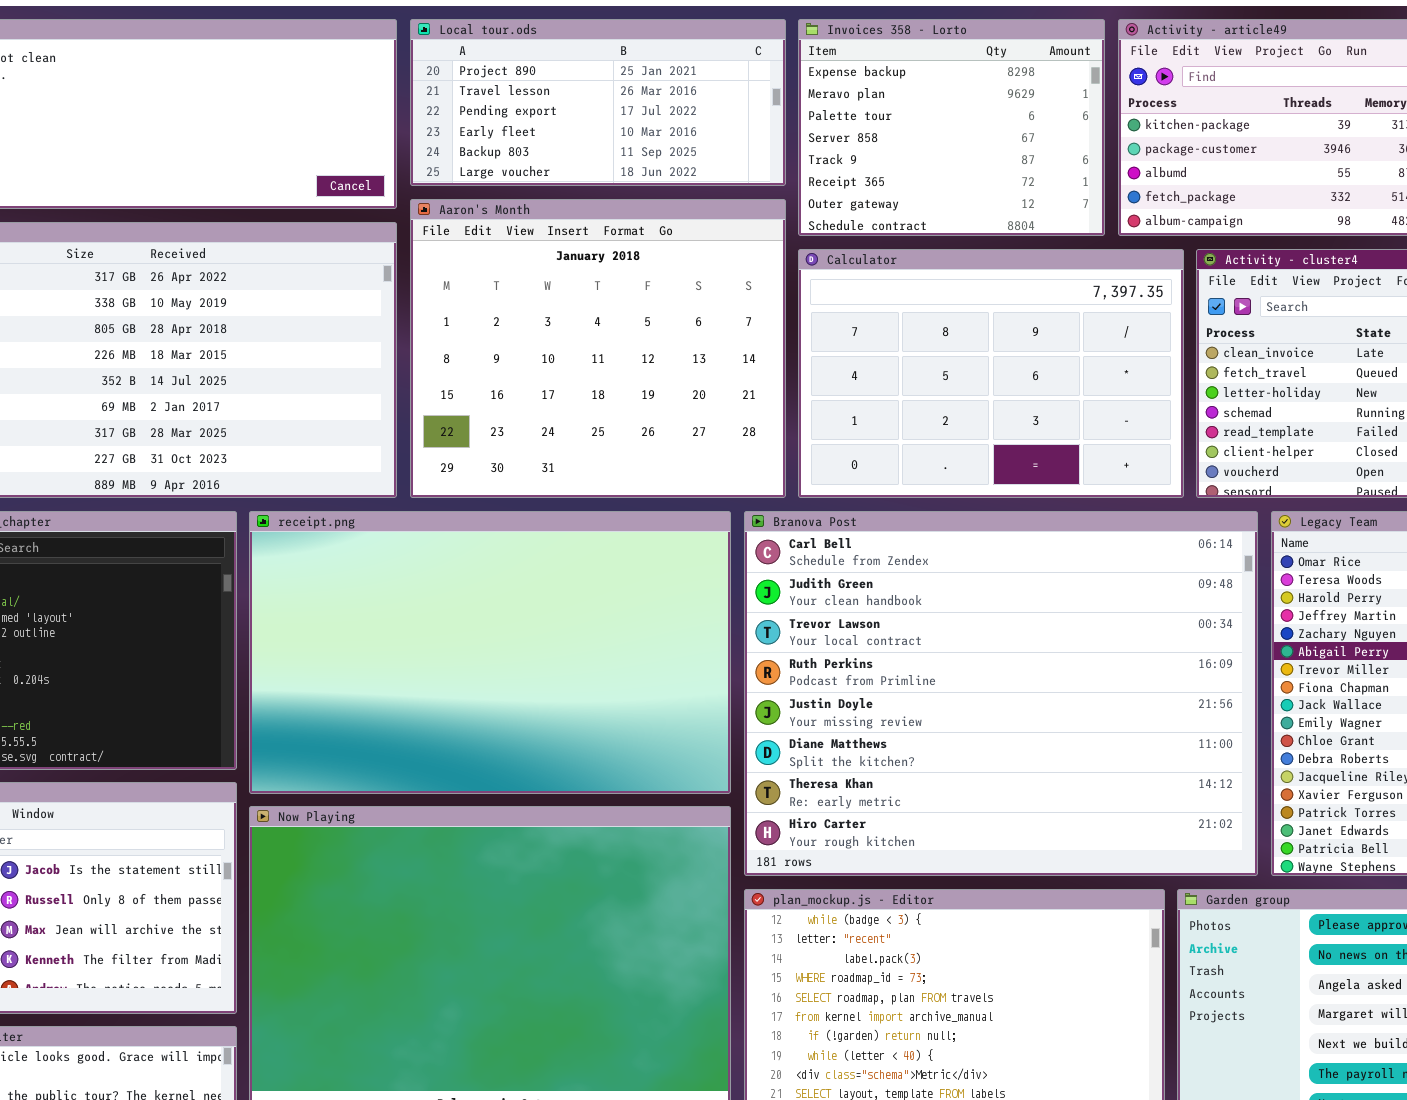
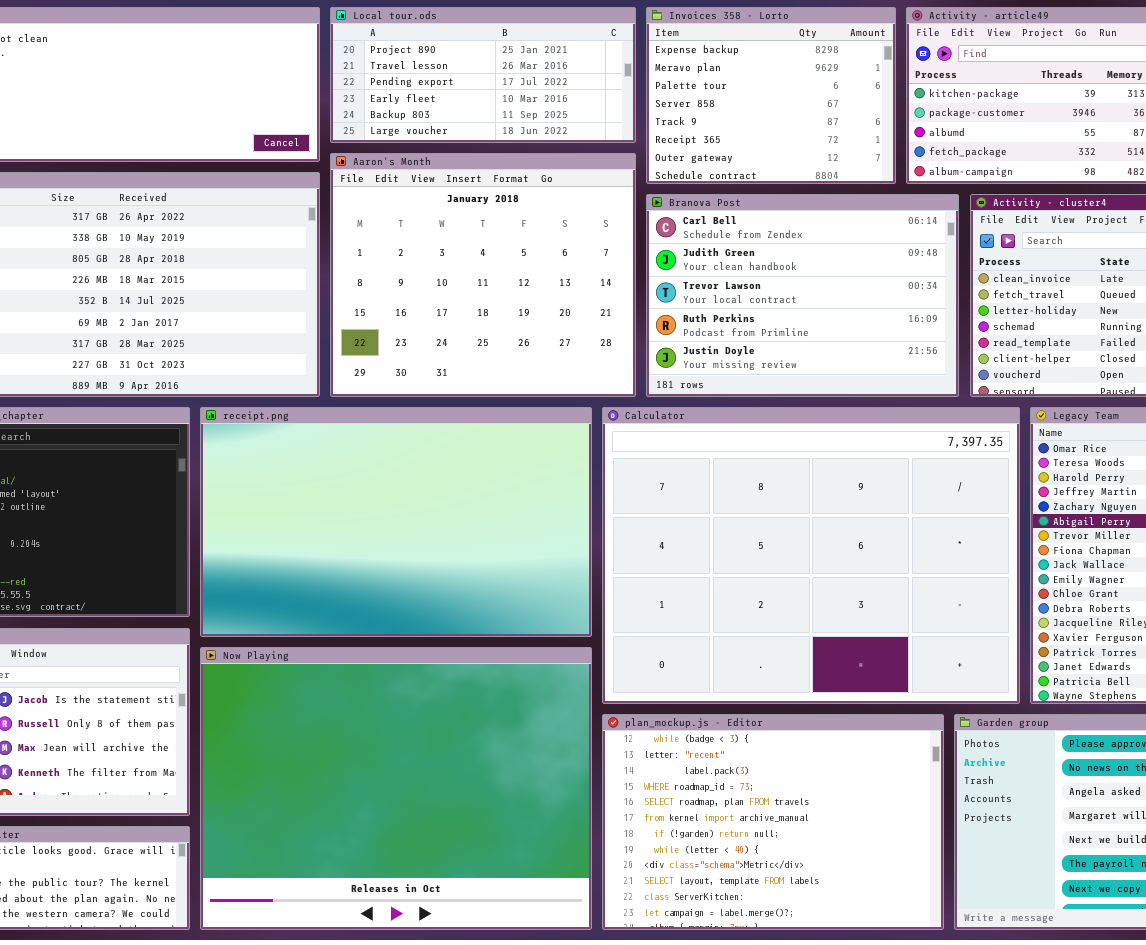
Calculator: [798,249,1184,498] -> [602,407,1020,704], moved, resized
Branova Post: [744,511,1258,876] -> [646,194,959,397], moved, resized

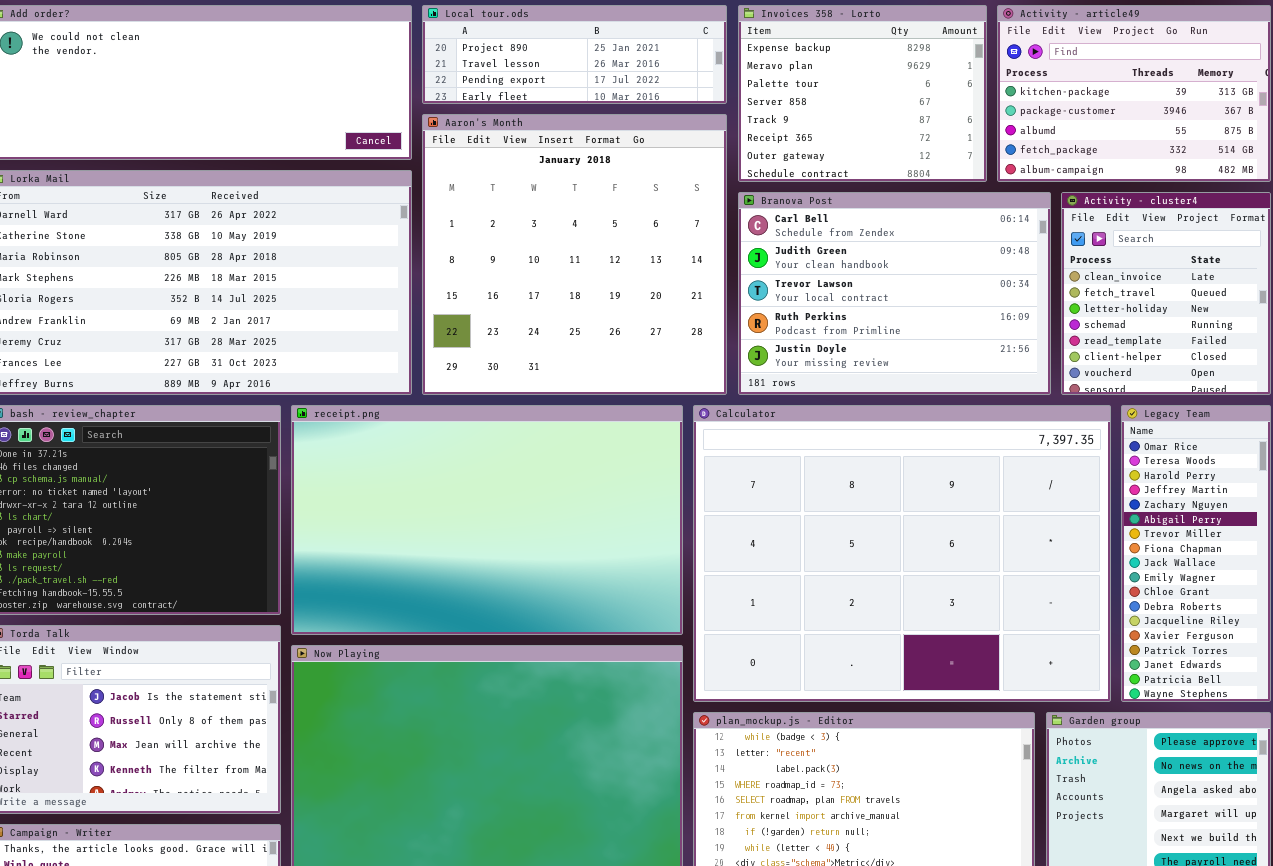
Local tour.ods: [330,7,636,143] -> [422,5,727,104], resized
Aaron's Month: [330,153,636,397] -> [422,114,727,395], resized

